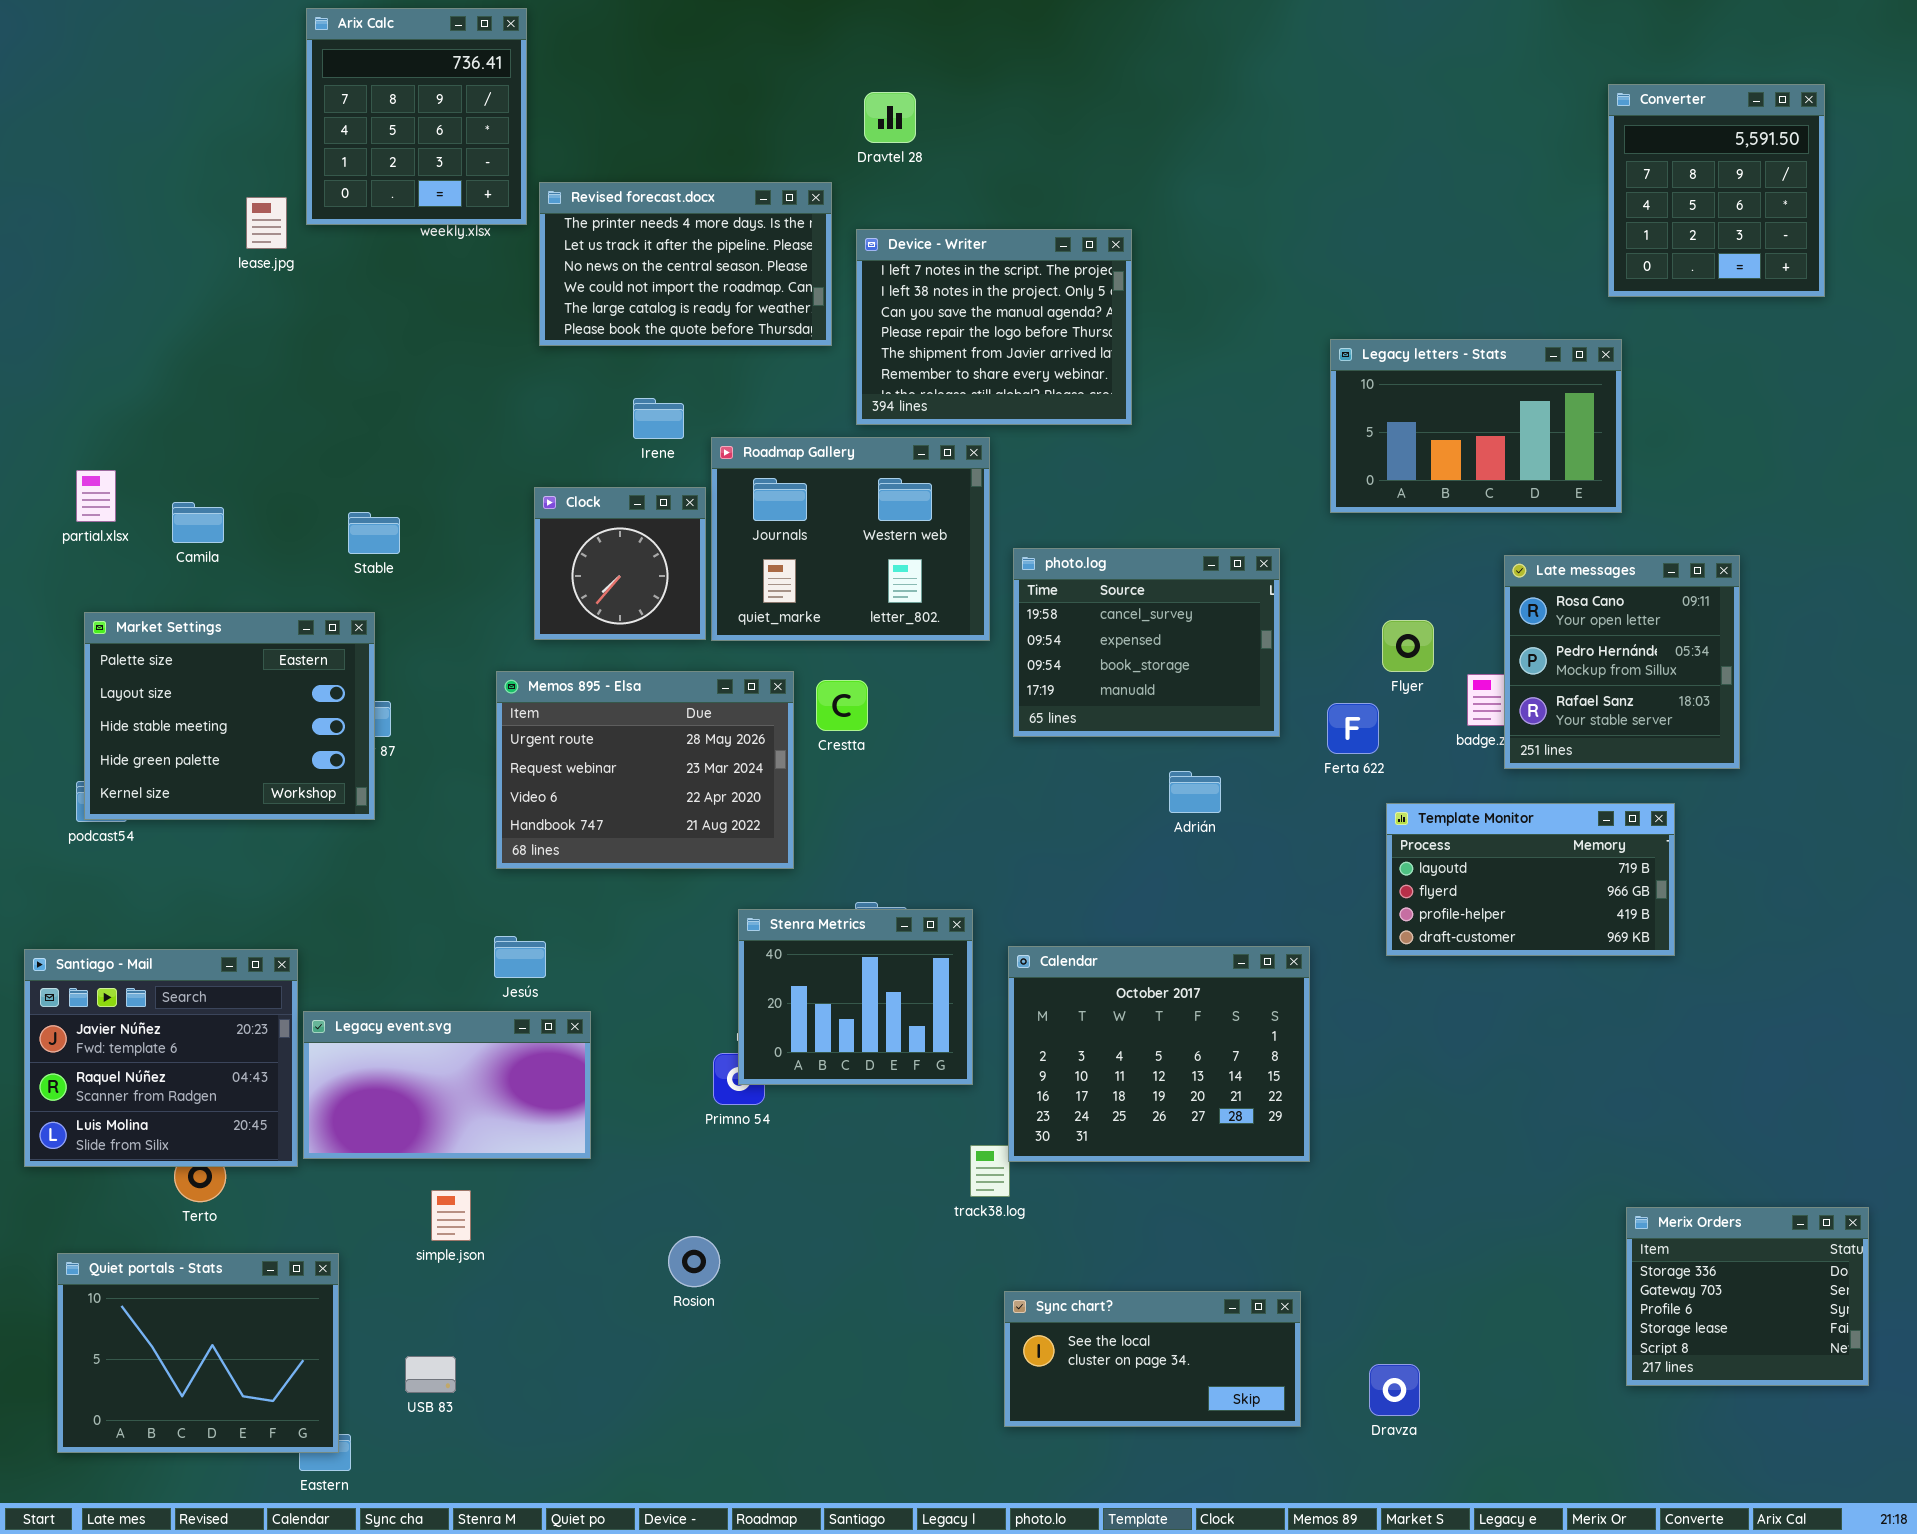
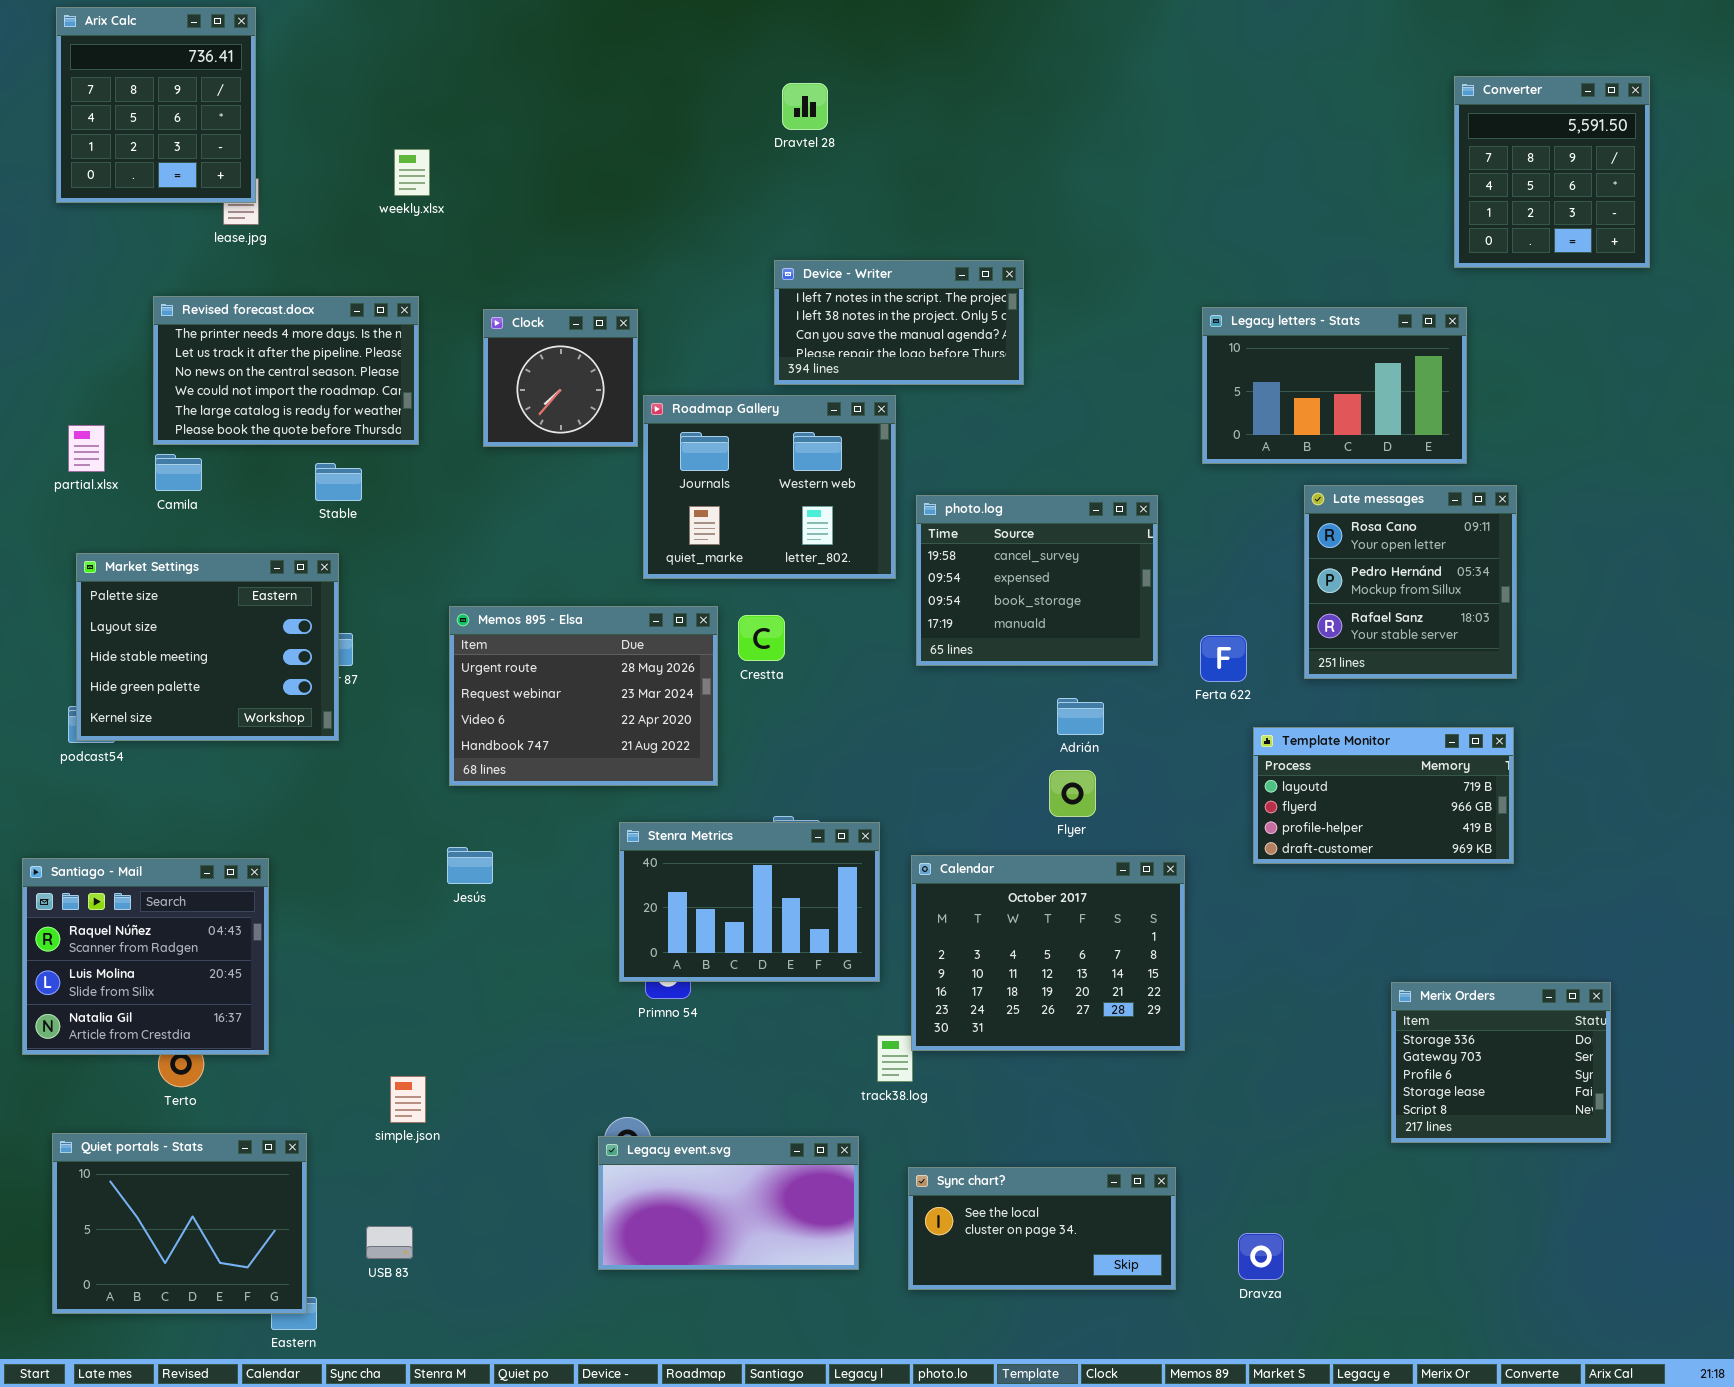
Arix Calc: [306,8,527,225] -> [56,7,256,203], moved
Revised forecast.docx: [539,182,832,346] -> [153,296,419,445], moved
Device - Writer: [856,229,1132,425] -> [774,260,1024,385], resized
Clock: [534,487,706,640] -> [483,309,638,447], moved
Late messages: [1504,555,1740,769] -> [1304,485,1517,679], moved
Flyer: [1382,620,1434,672] -> [1049,770,1096,817], moved
Stenra Metrics: [738,909,973,1085] -> [619,822,880,982], resized
Santiago - Mail: [24,949,298,1167] -> [22,858,269,1055], scrolled down 1 row
Legacy event.svg: [303,1011,591,1159] -> [598,1136,859,1270], moved
Merix Orders: [1626,1207,1869,1386] -> [1391,982,1611,1143], moved

